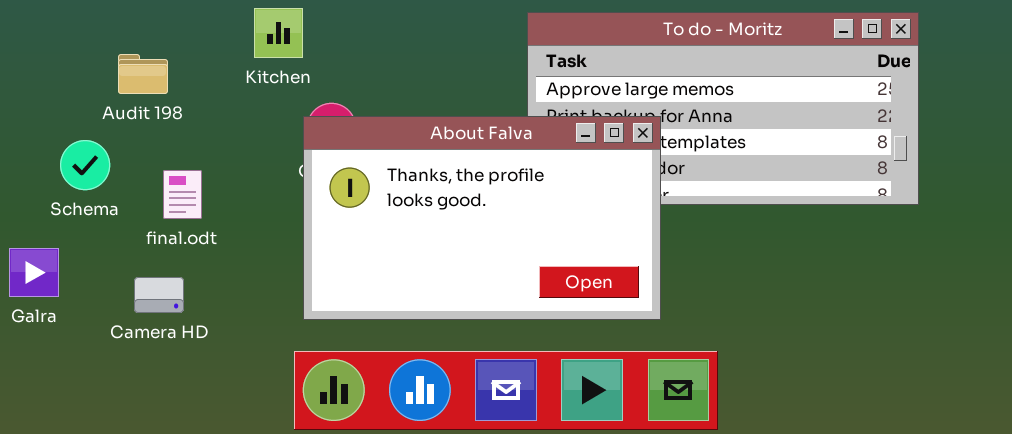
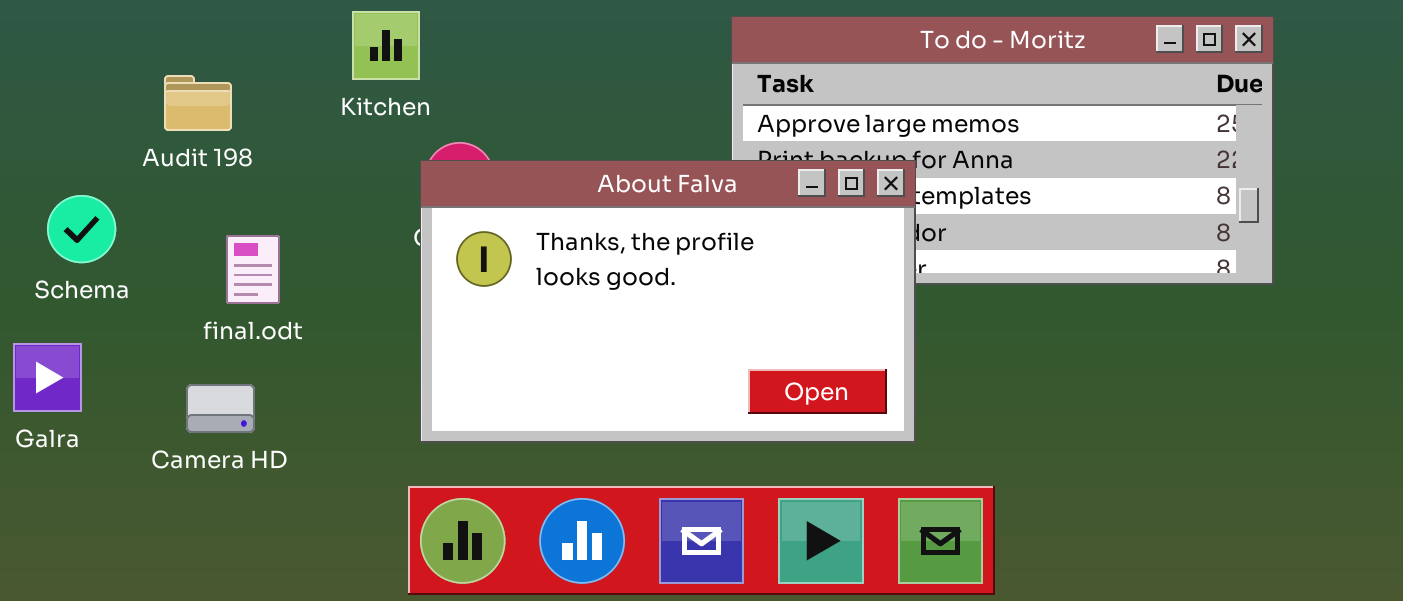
Schema: [60,140,110,190] -> [47,195,116,263], moved

